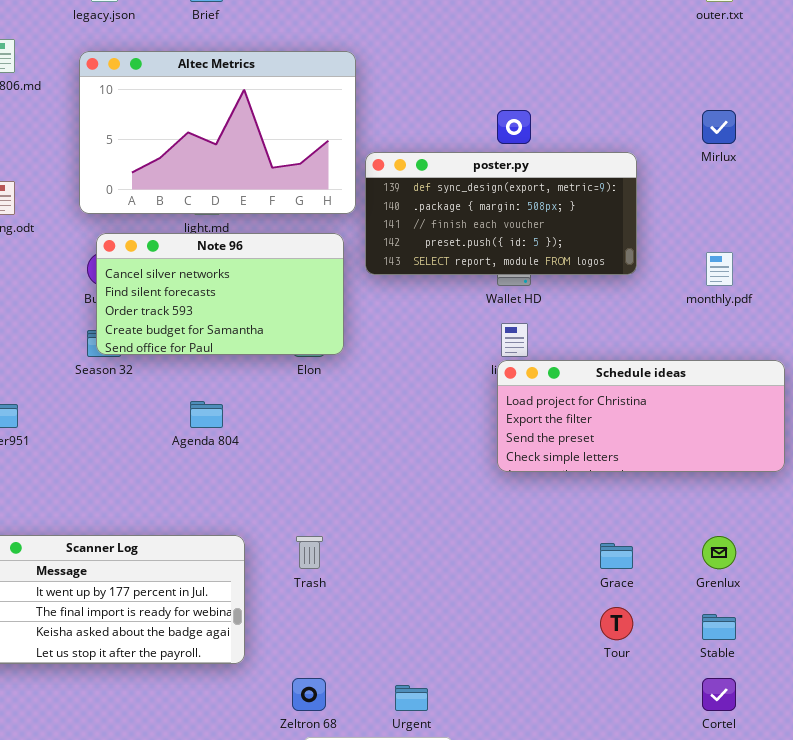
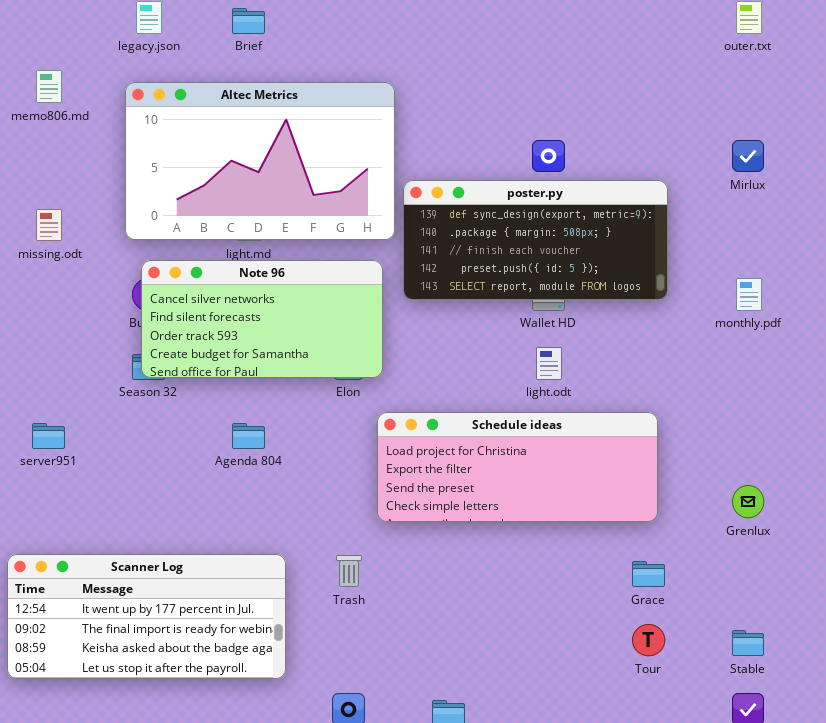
Schedule ideas: [497,360,785,472] -> [377,412,658,522], moved
Grenlux: [702,536,736,569] -> [732,485,764,518], moved

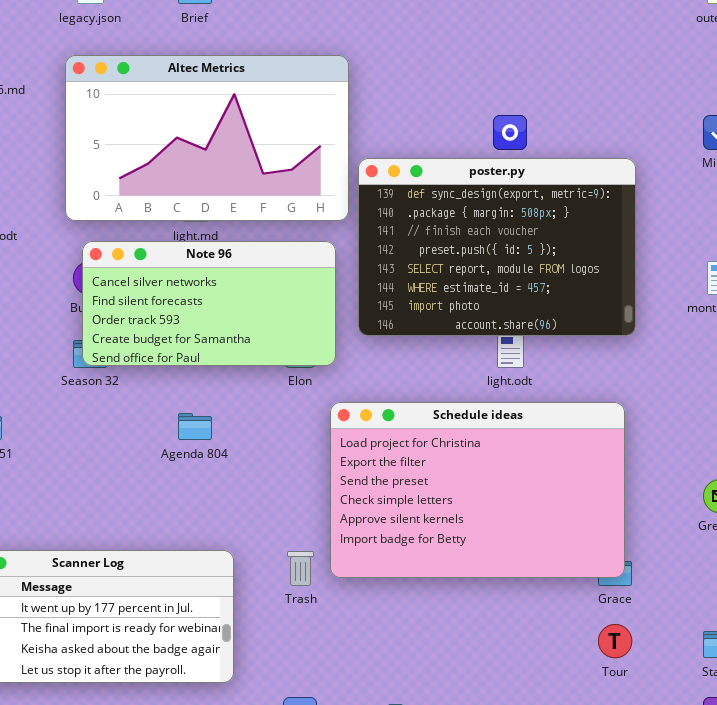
poster.py: [403,180,668,300] -> [358,158,636,336], resized
Schedule ideas: [377,412,658,522] -> [330,402,625,578], resized

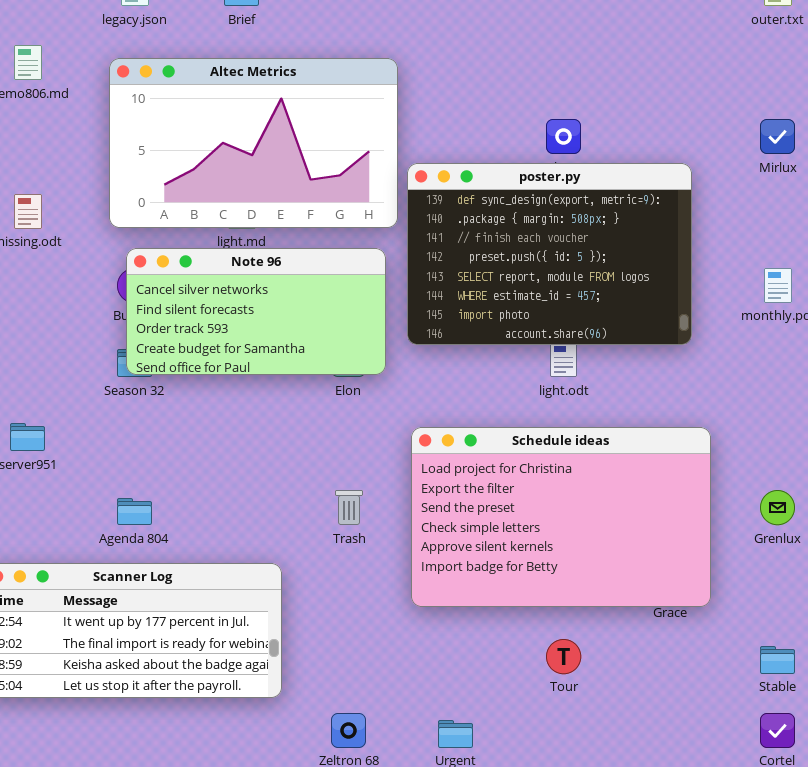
Schedule ideas: [330,402,625,578] -> [411,427,711,607], moved
Agenda 804: [178,413,212,440] -> [117,498,152,525], moved
Trash: [287,551,314,586] -> [335,490,363,525], moved
Tour: [598,624,632,658] -> [546,639,581,674], moved

